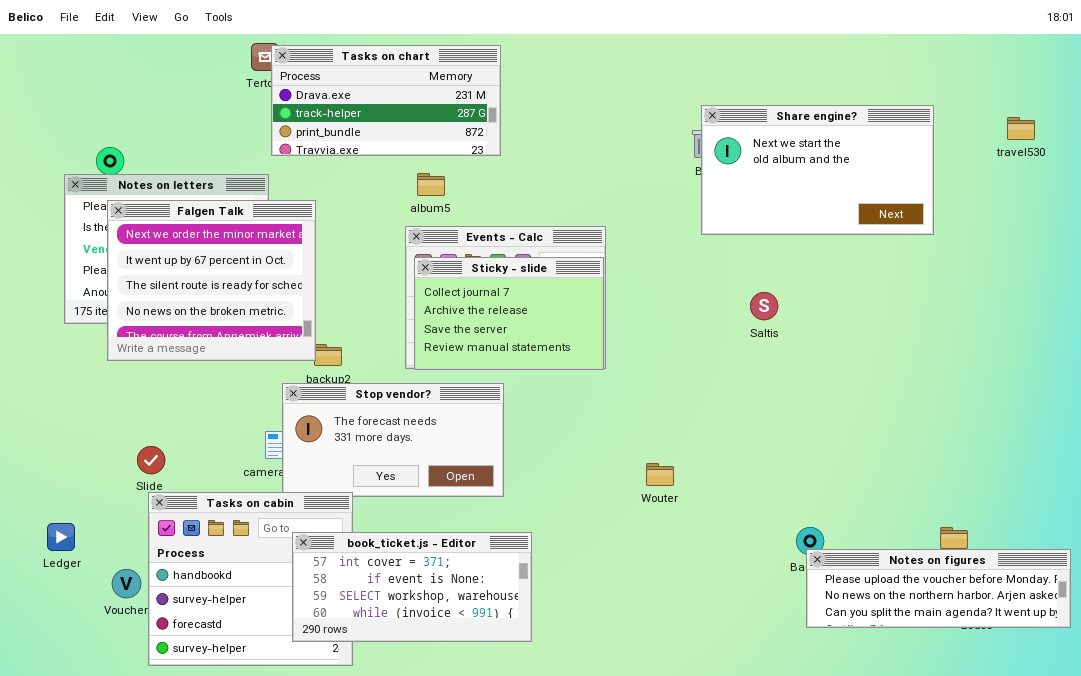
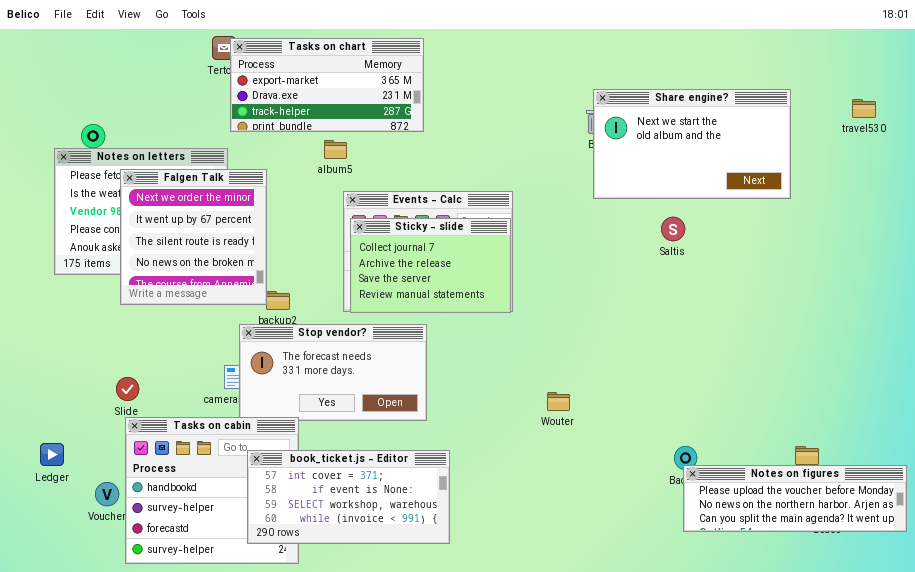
Tasks on chart: [271,45,501,156] -> [230,38,424,132], scrolled up 1 row
album5: [417,173,445,196] -> [324,140,347,159], moved
Falgen Talk: [107,200,316,361] -> [120,169,267,305], resized
Saltis: [750,292,778,320] -> [661,217,685,241], moved

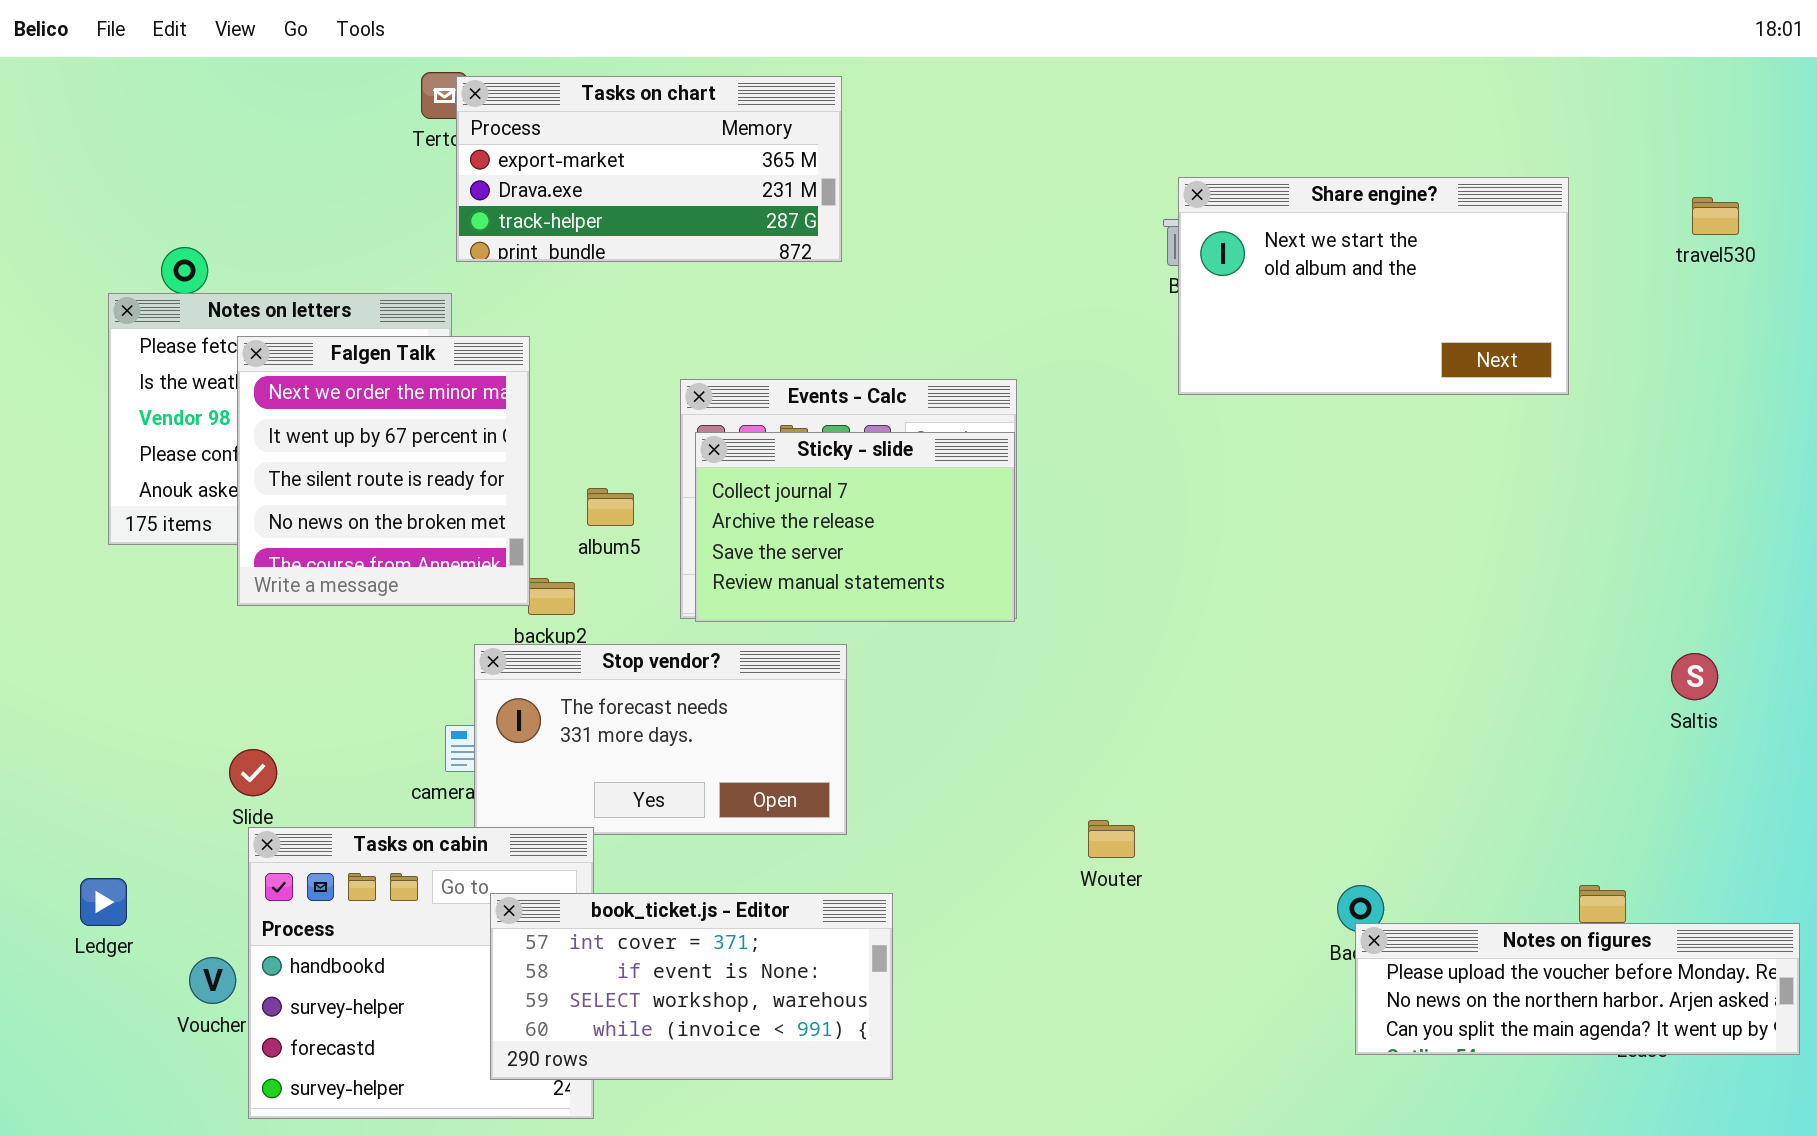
album5: [324,140,347,159] -> [587,488,634,526], moved
Saltis: [661,217,685,241] -> [1671,653,1718,700], moved
Wouter: [547,392,570,411] -> [1088,820,1135,858], moved

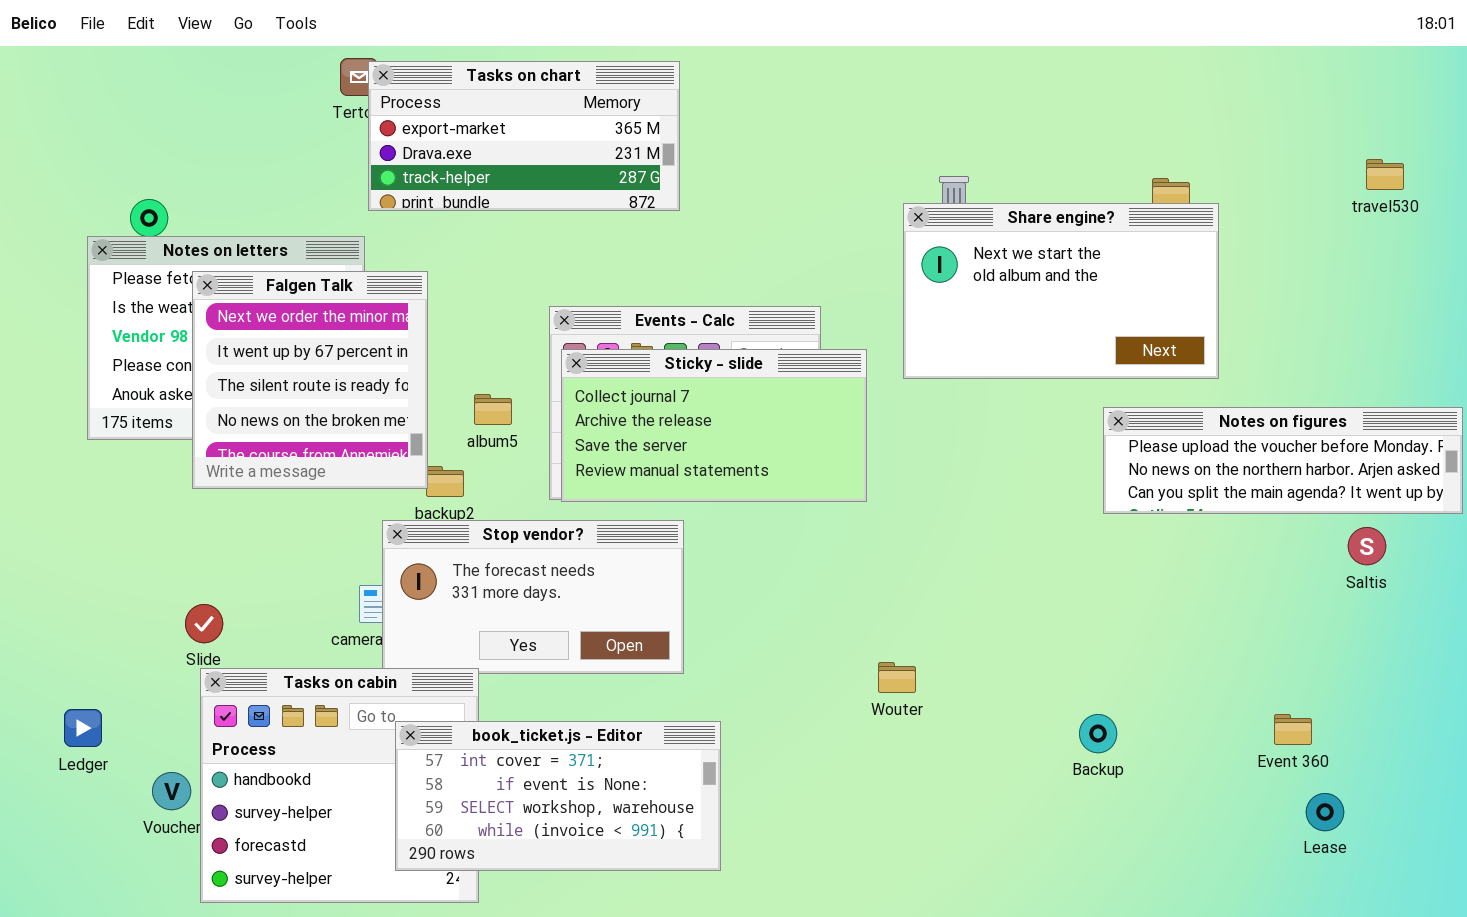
Share engine?: [1178,177,1569,395] -> [903,203,1219,379], moved
Sticky - slide: [695,432,1015,622] -> [561,349,867,502], resized
Notes on figures: [1355,923,1800,1055] -> [1103,407,1463,514], moved

